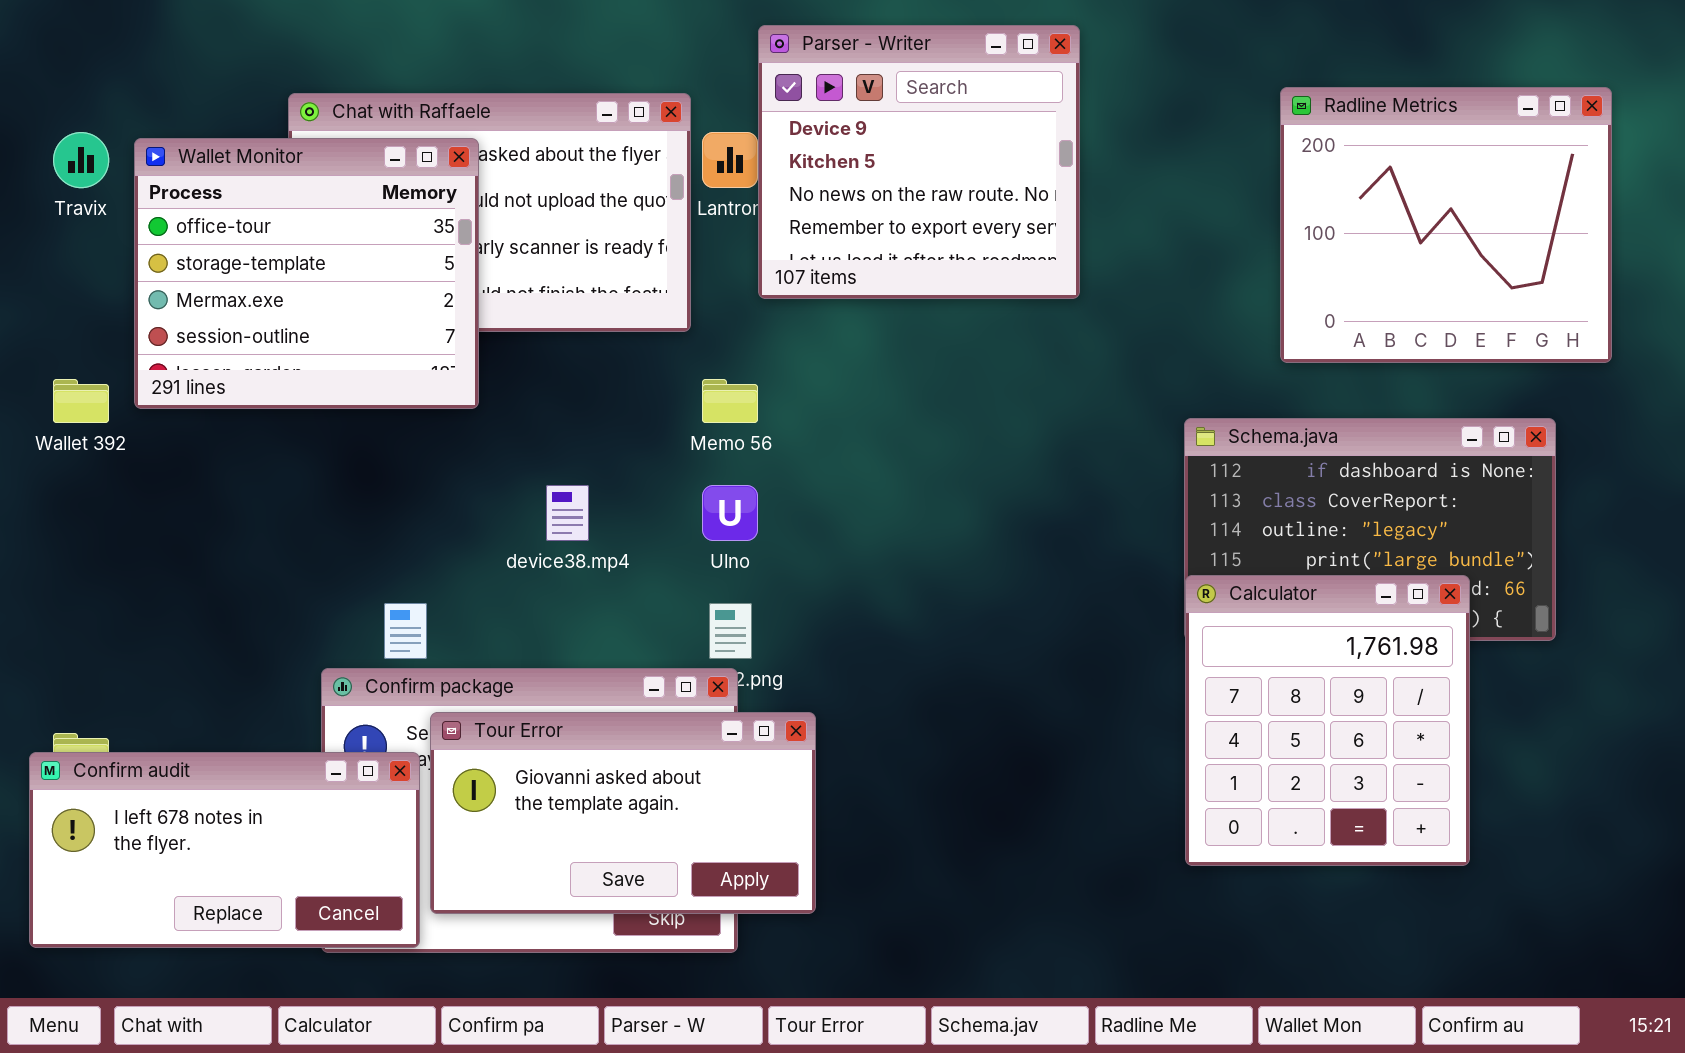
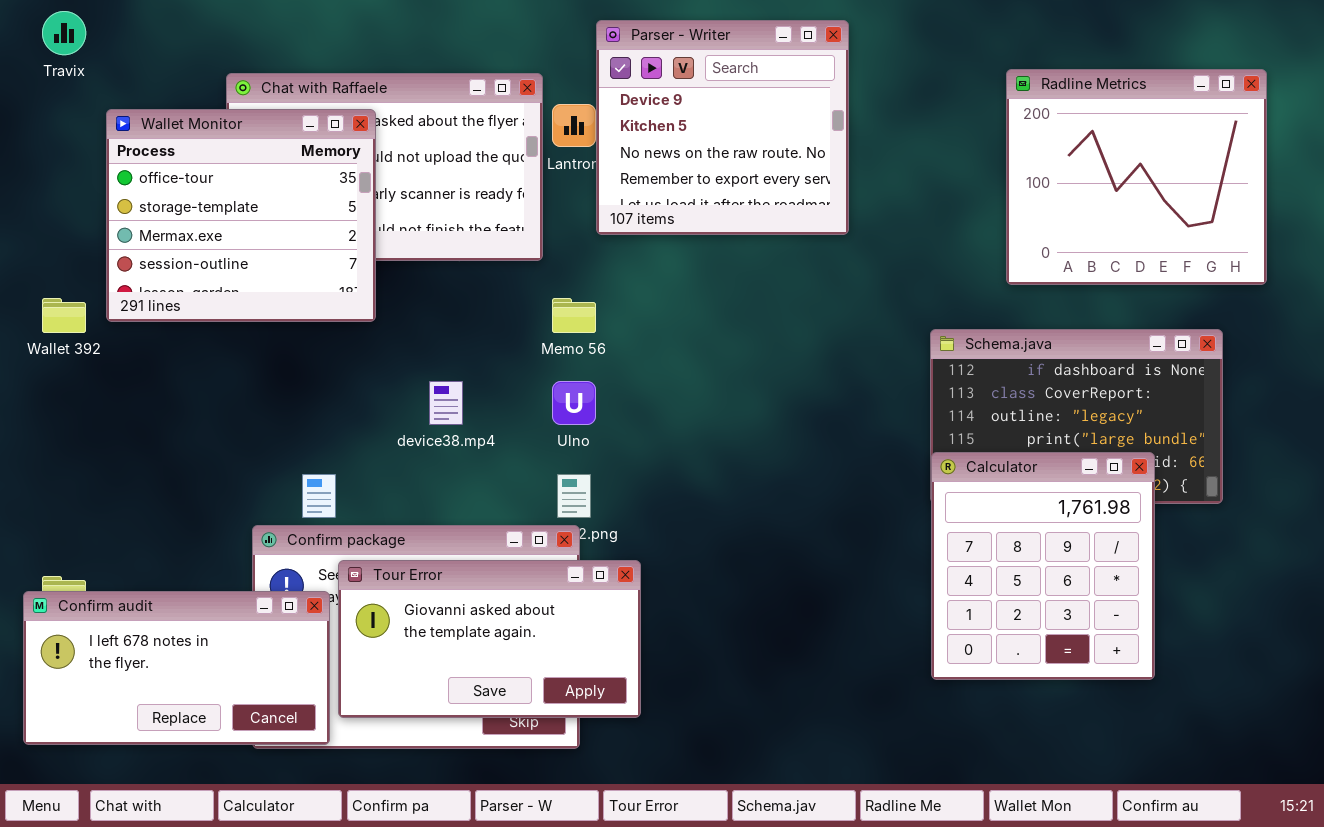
Travix: [53,132,109,188] -> [42,11,86,55], moved

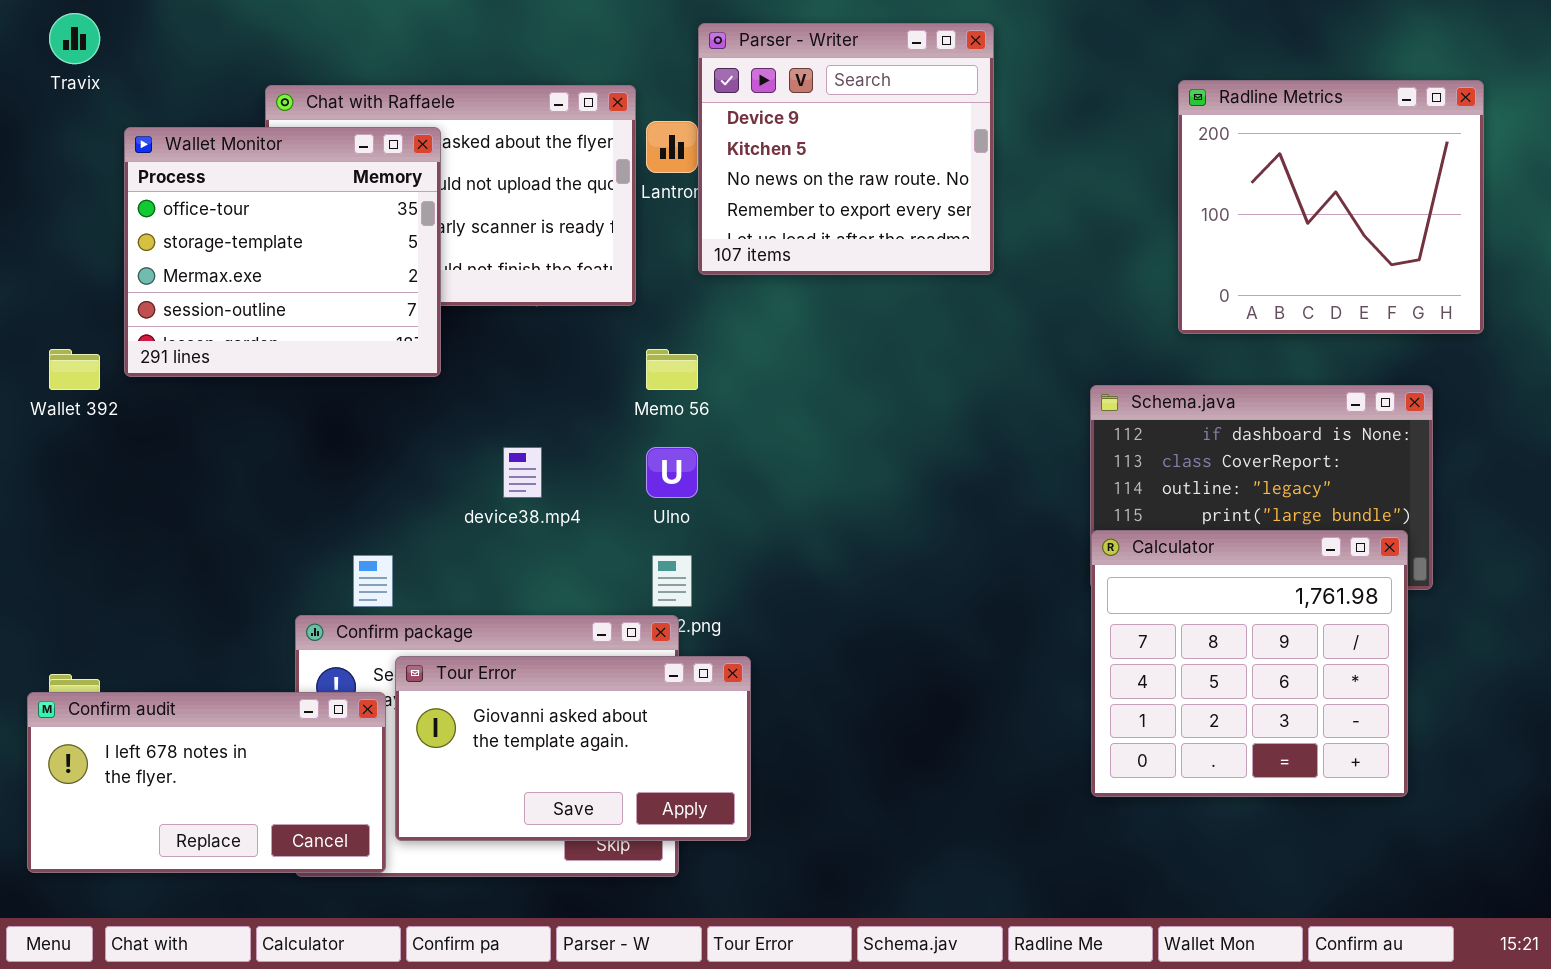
Calculator: [931,452,1155,680] -> [1091,530,1408,797], resized

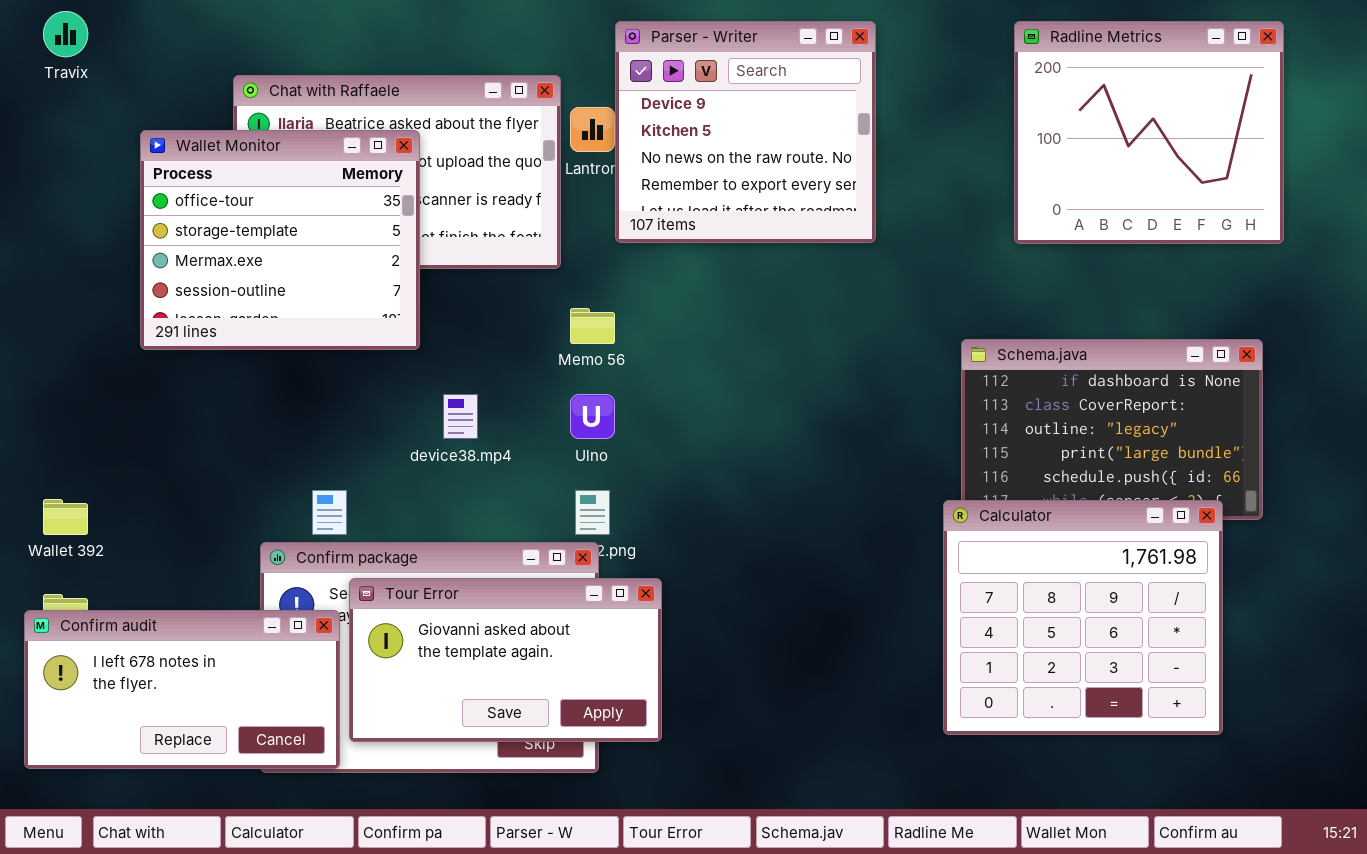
Radline Metrics: [1178,80,1484,334] -> [1014,21,1284,244], moved
Wallet Monitor: [124,127,441,377] -> [140,130,420,350], moved
Wallet 392: [49,349,100,390] -> [43,499,88,535], moved
Calculator: [1091,530,1408,797] -> [943,500,1223,735], moved

